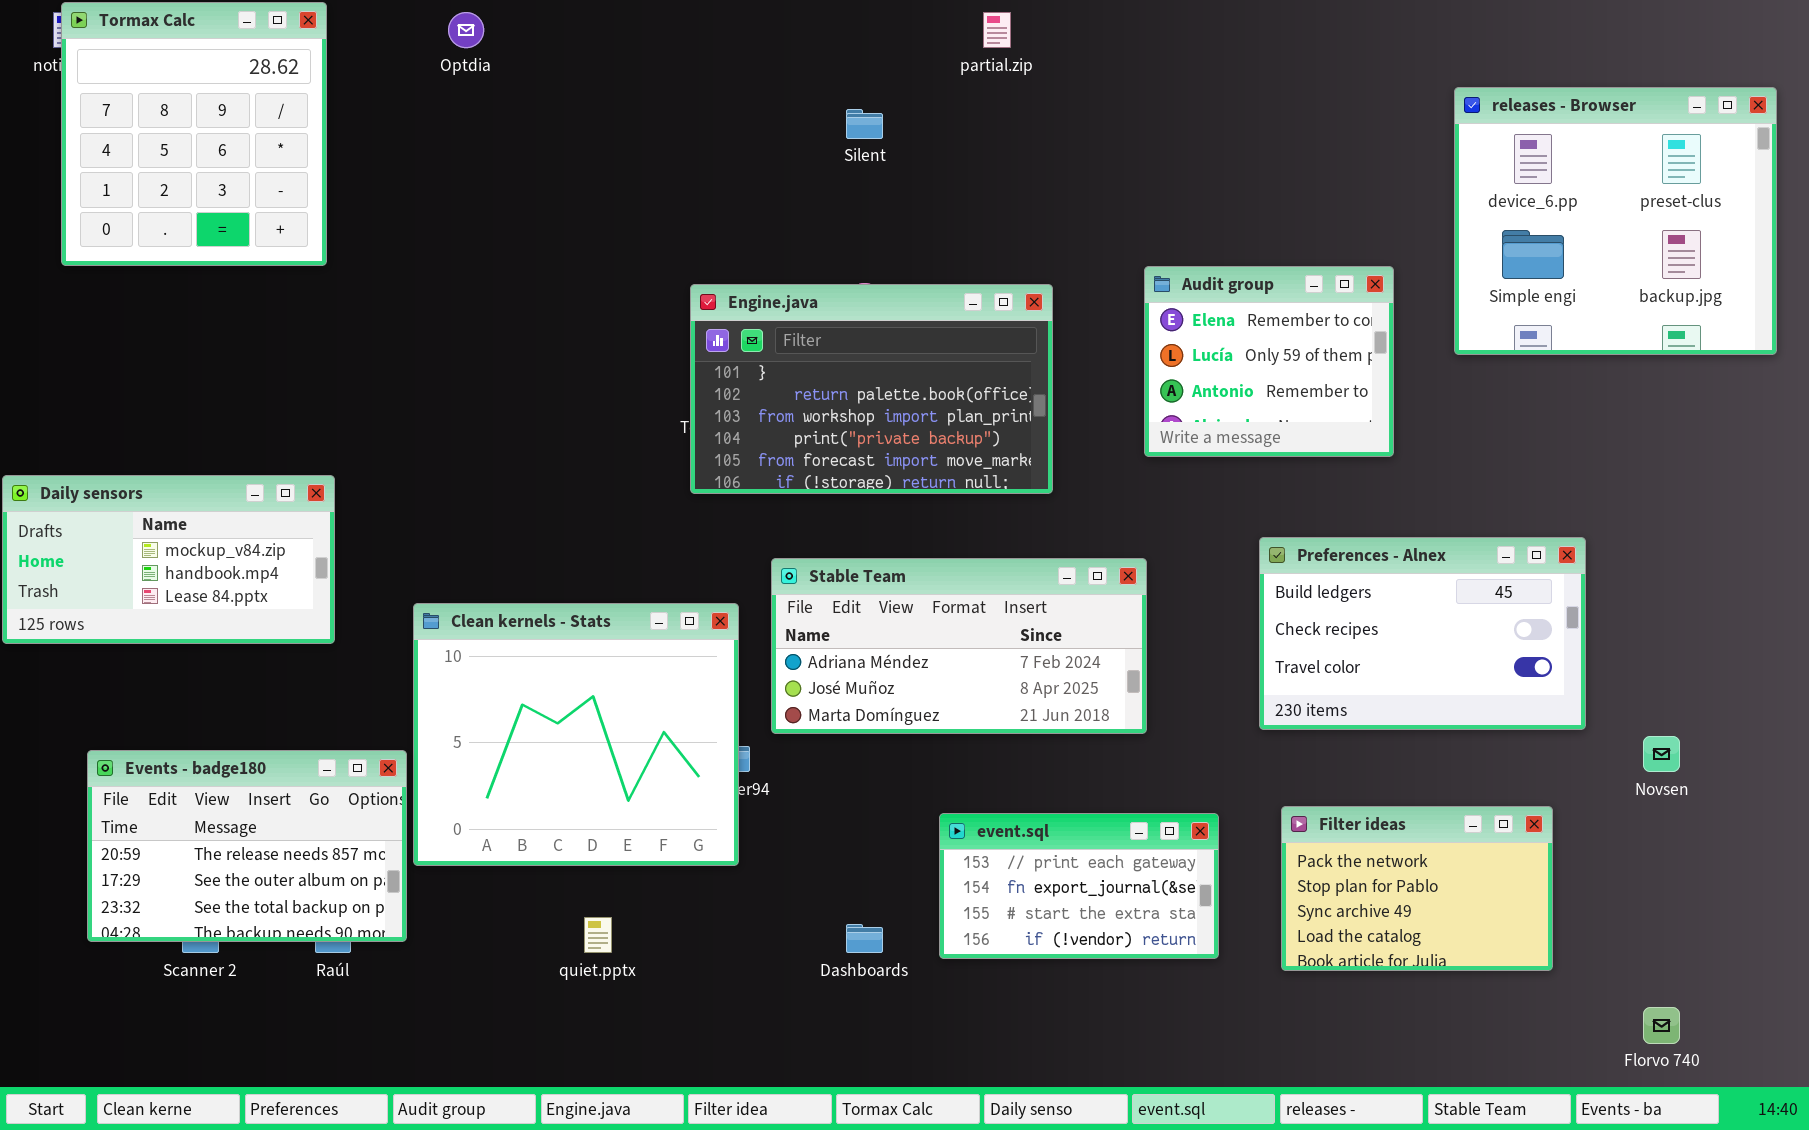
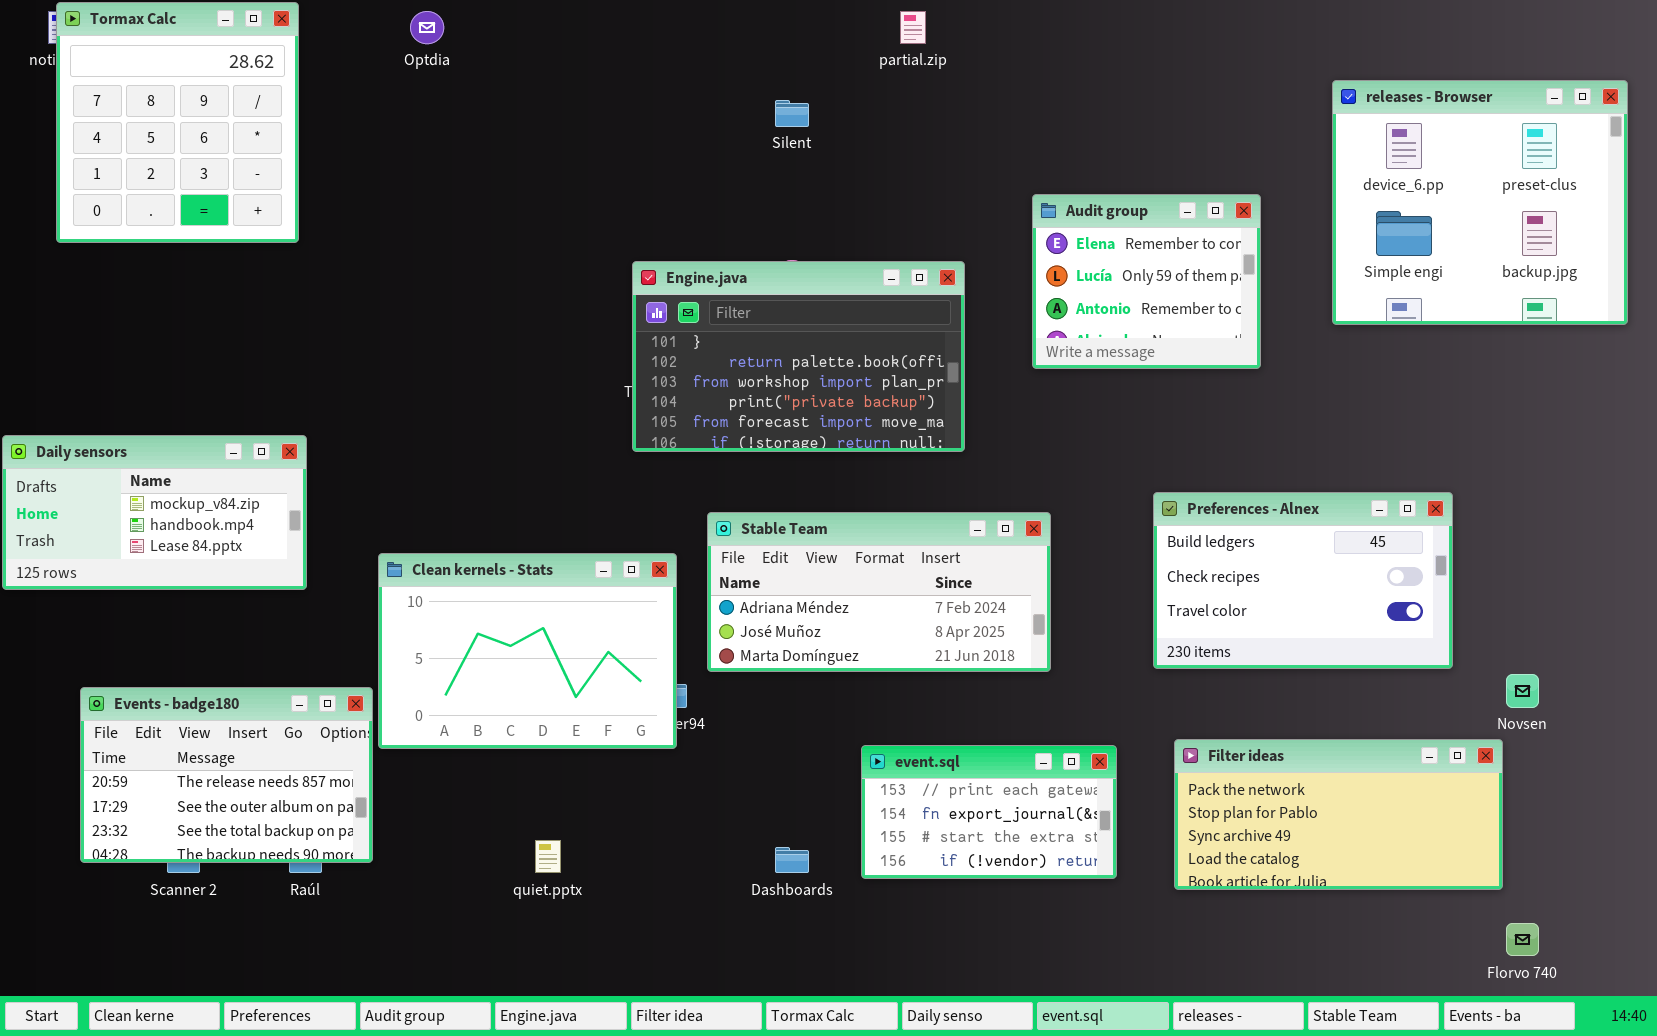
Audit group: [1144,266,1394,457] -> [1032,194,1261,369], moved
Clean kernels - Stats: [413,603,739,866] -> [378,553,677,749], resized
Filter ideas: [1281,806,1553,971] -> [1174,739,1503,890], resized

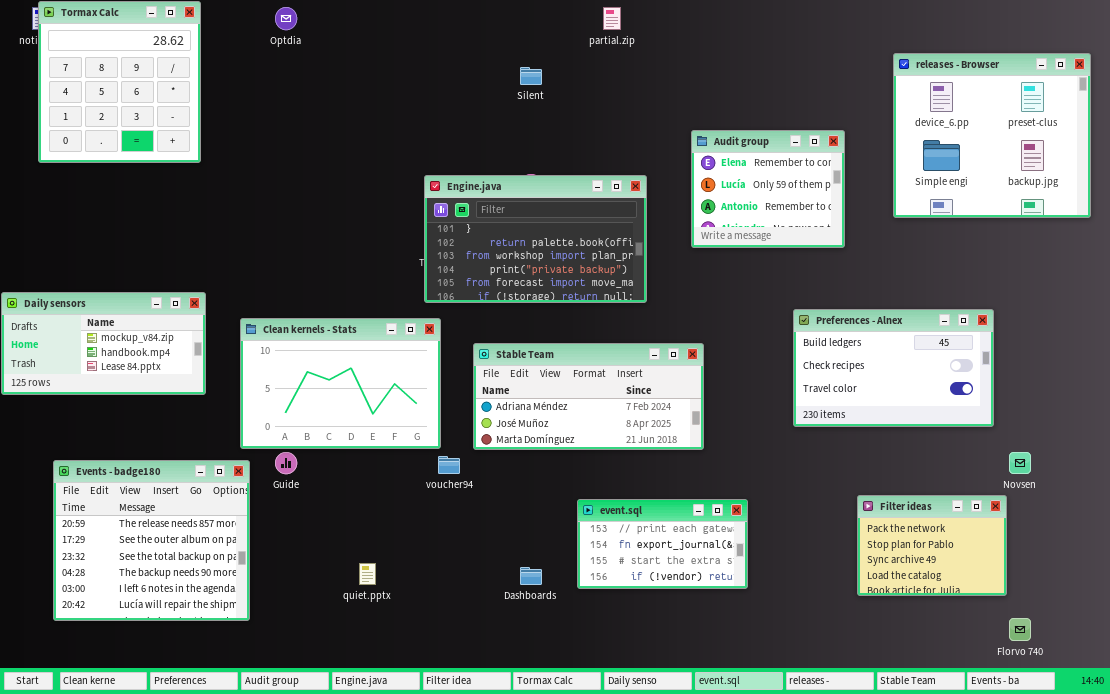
Preferences - Alnex: [1153,492,1453,669] -> [793,309,994,427], moved
Clean kernels - Stats: [378,553,677,749] -> [240,318,441,449], moved
Events - badge180: [80,687,373,863] -> [53,460,250,621], resized
Filter ideas: [1174,739,1503,890] -> [857,495,1007,596], resized

